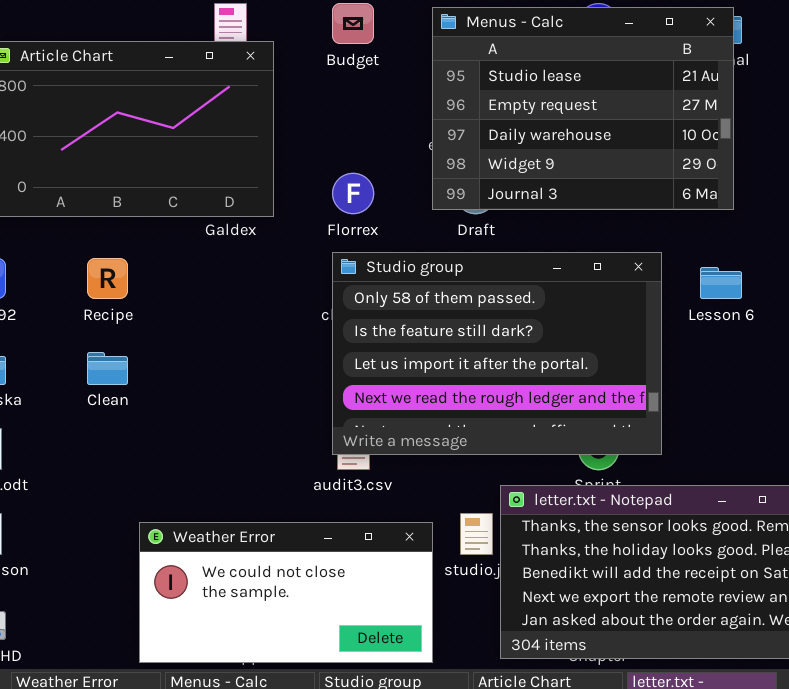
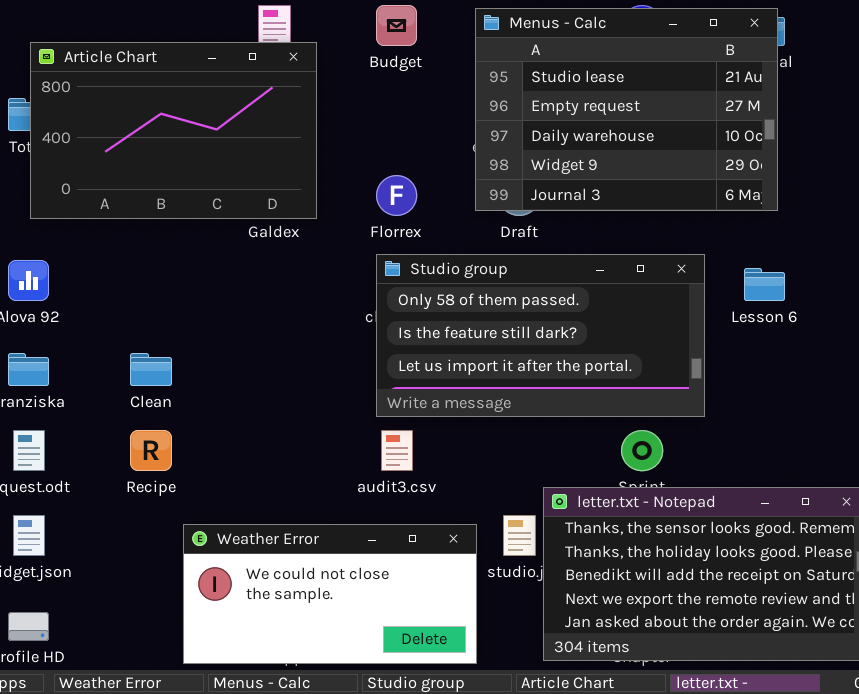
Studio group: [332,252,662,455] -> [376,254,705,417], resized
Recipe: [87,258,128,299] -> [130,430,172,471], moved

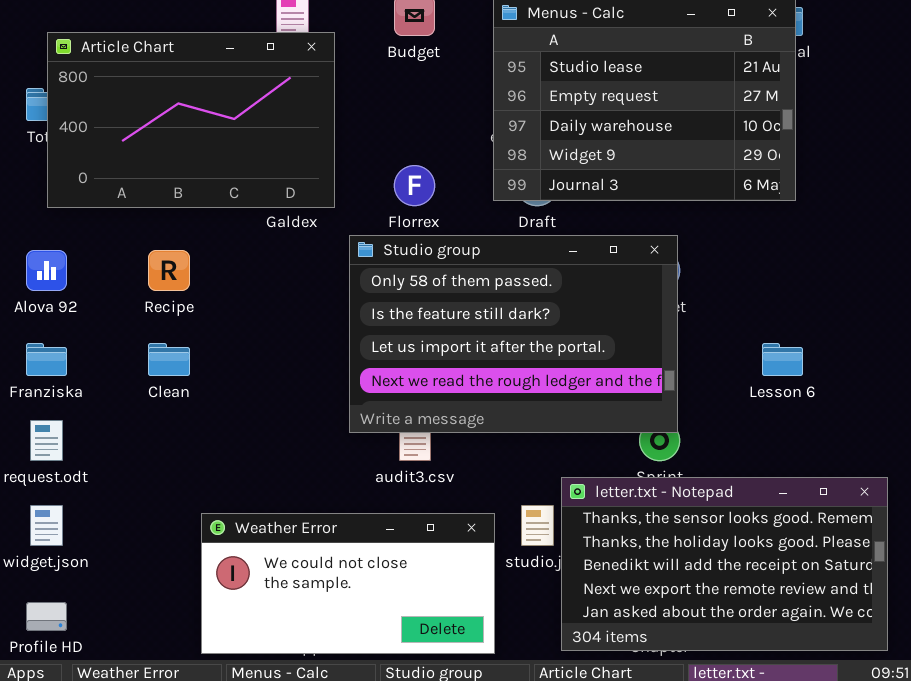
Studio group: [376,254,705,417] -> [349,235,678,433], moved, resized
Lesson 6: [744,268,785,301] -> [762,343,803,376], moved
Recipe: [130,430,172,471] -> [148,250,190,291], moved

